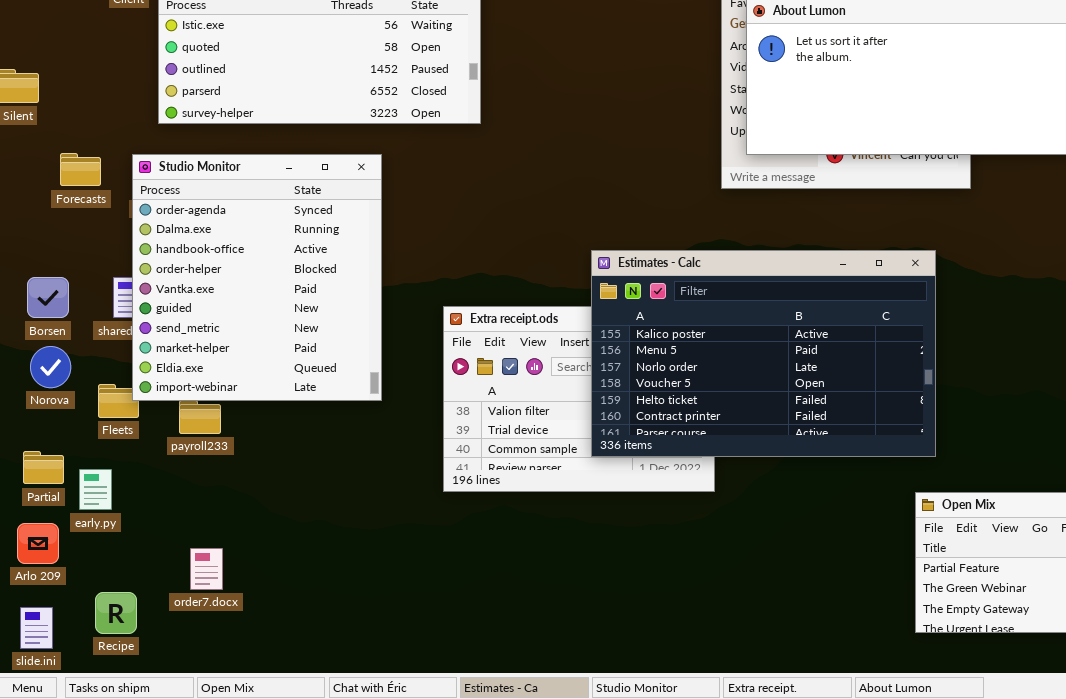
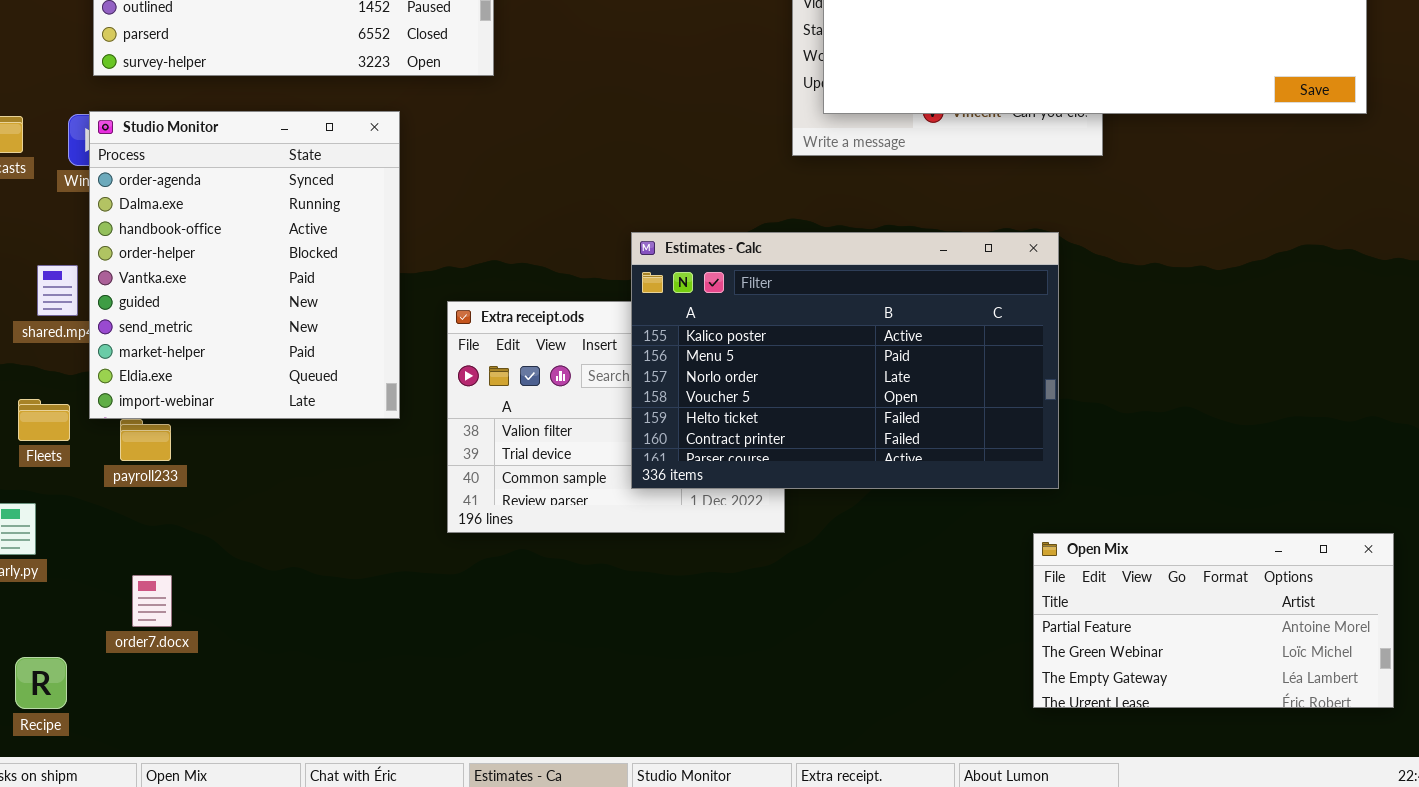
Studio Monitor: [132,154,382,401] -> [89,111,400,419], moved
order7.docx: [190,548,223,590] -> [132,575,172,627], moved

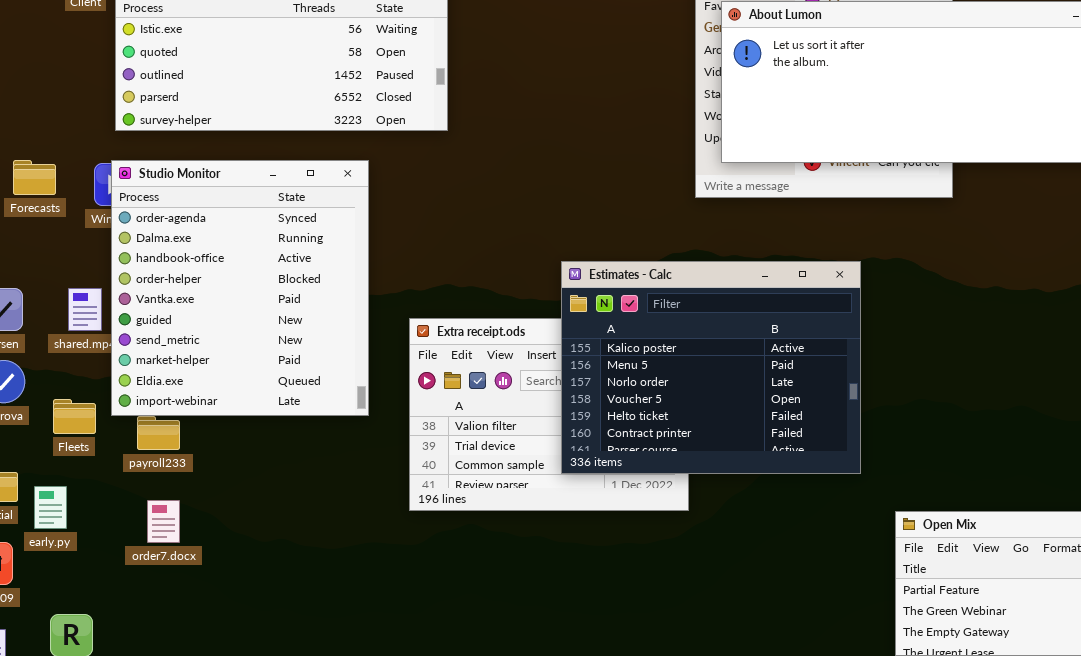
Estimates - Calc: [631,232,1059,489] -> [561,261,861,474], resized
order7.docx: [132,575,172,627] -> [147,500,180,543], moved

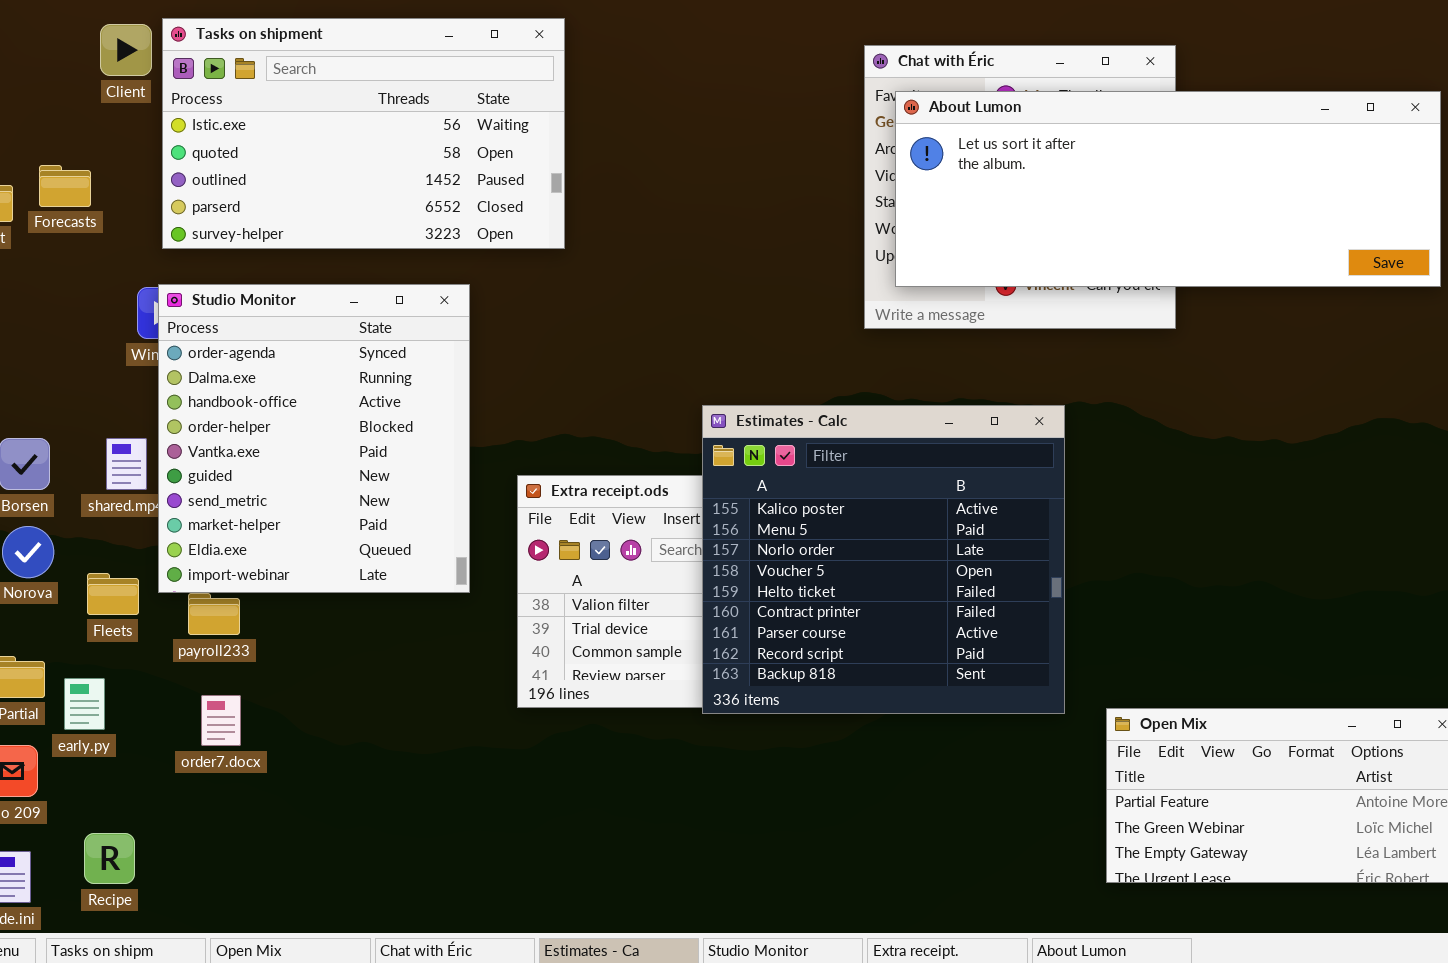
Forecasts: [13,160,56,195] -> [39,165,91,207], moved
Estimates - Calc: [561,261,861,474] -> [702,405,1065,714], resized

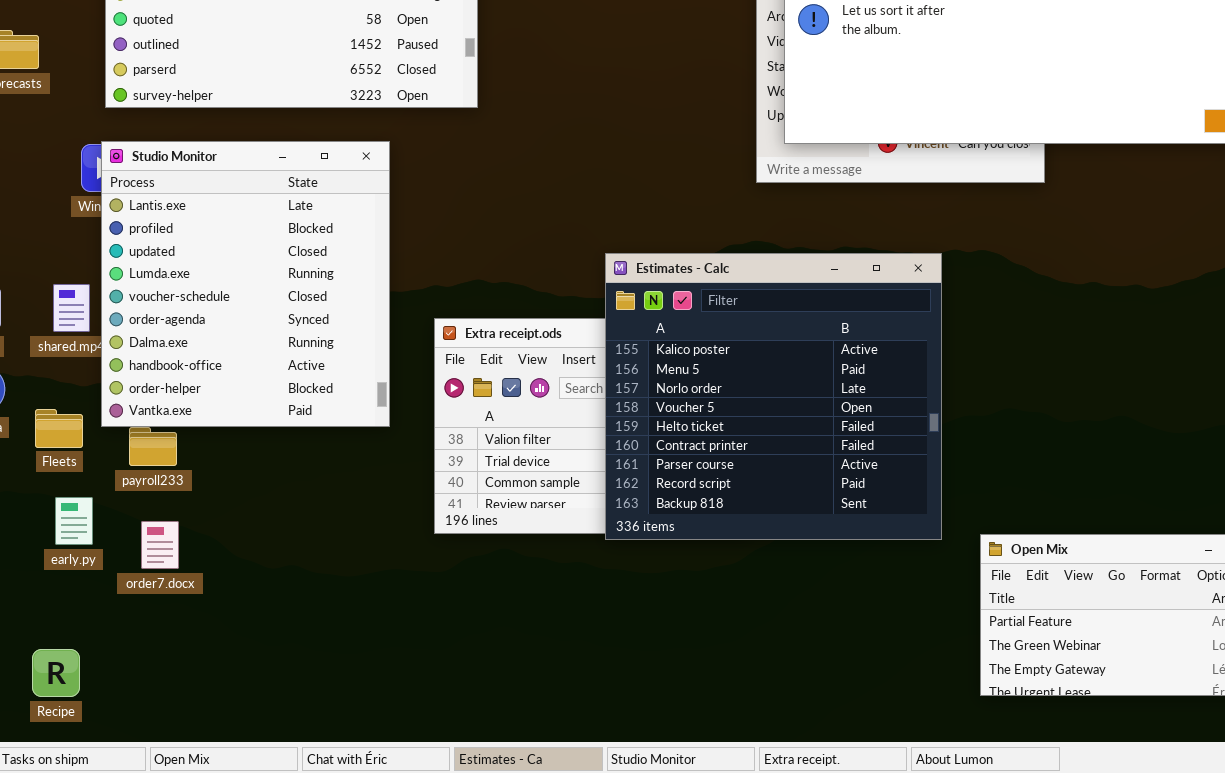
Studio Monitor: [158,284,470,593] -> [101,141,390,427], scrolled up 5 rows
early.py: [64,678,105,730] -> [55,497,93,545], moved

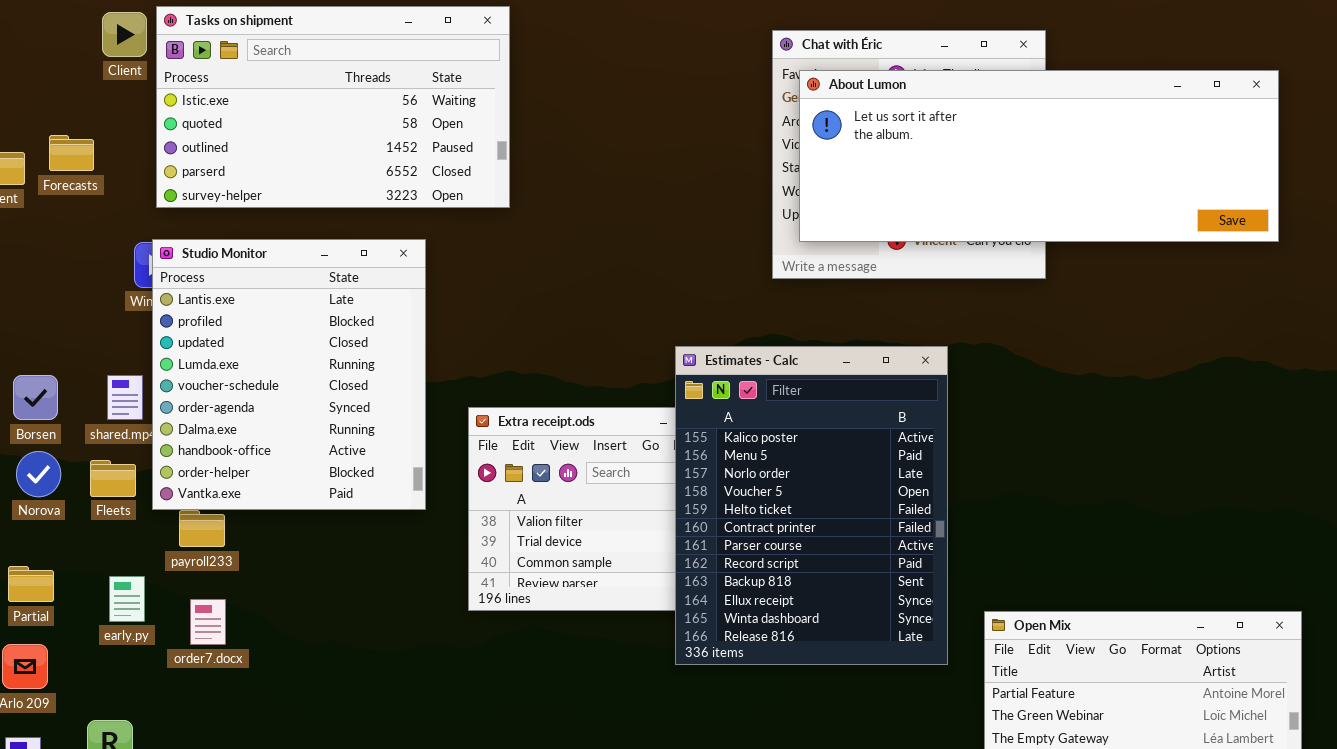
Estimates - Calc: [605,253,942,540] -> [675,346,948,665], resized
Fleets: [35,409,83,448] -> [90,460,136,497], moved

